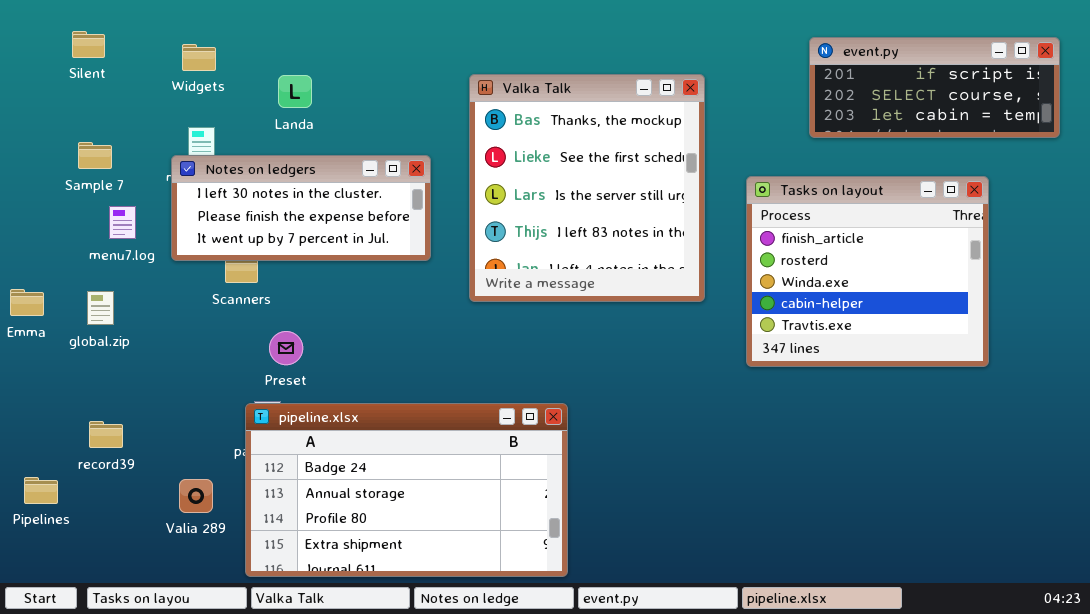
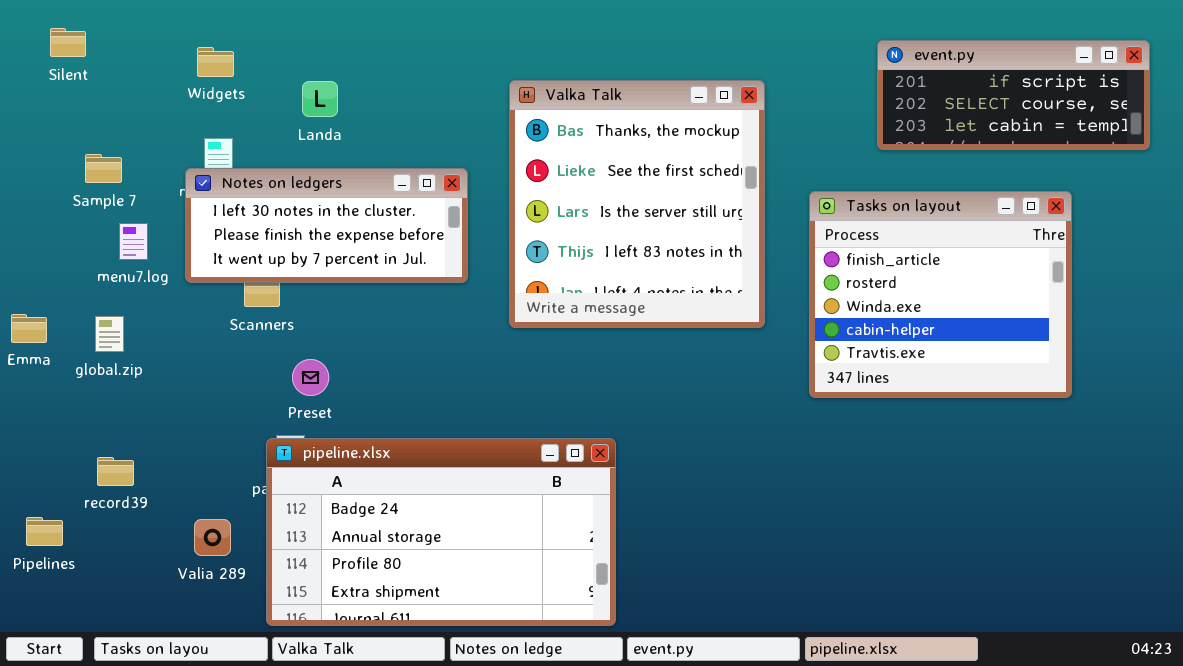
Silent: [72,31,105,58] -> [50,28,86,57], moved

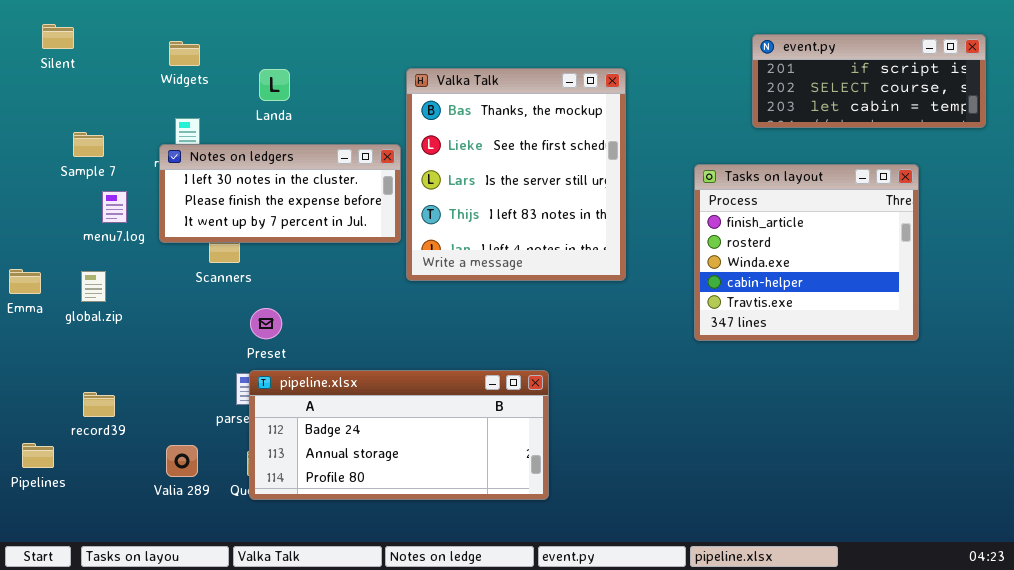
Valka Talk: [509,80,765,328] -> [406,68,626,281], moved
pipeline.xlsx: [266,438,616,626] -> [249,370,549,500], moved, resized

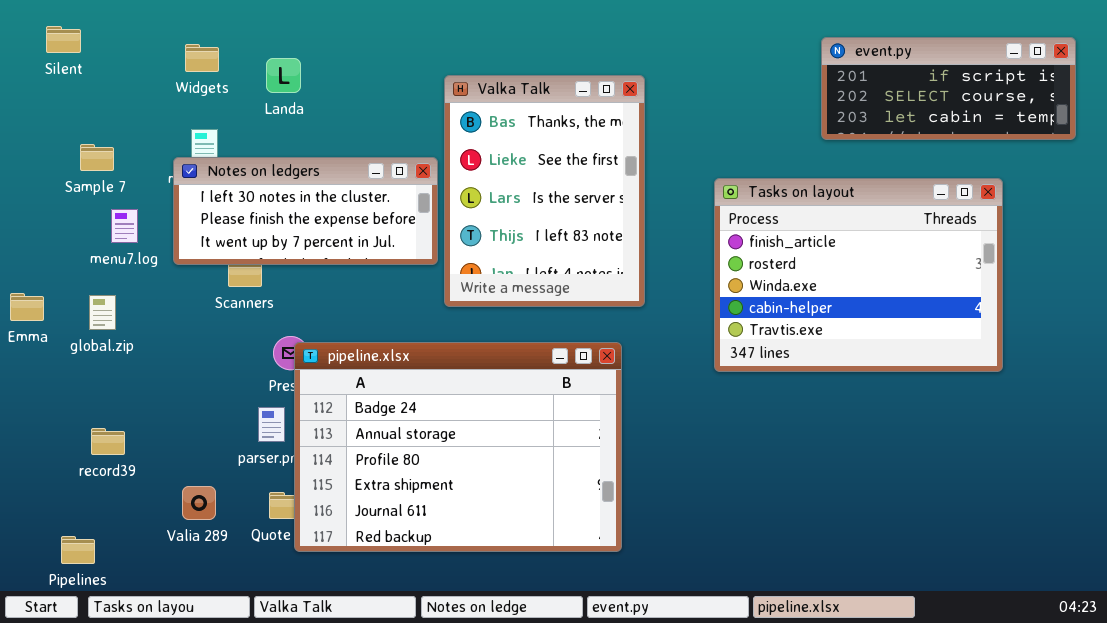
Valka Talk: [406,68,626,281] -> [444,75,645,307], resized
Landa: [259,69,290,101] -> [266,58,301,93], moved
Tasks on layout: [694,164,919,341] -> [714,178,1003,372], resized
pipeline.xlsx: [249,370,549,500] -> [294,342,622,552], moved, resized
Pipelines: [22,443,54,468] -> [61,536,95,564], moved

